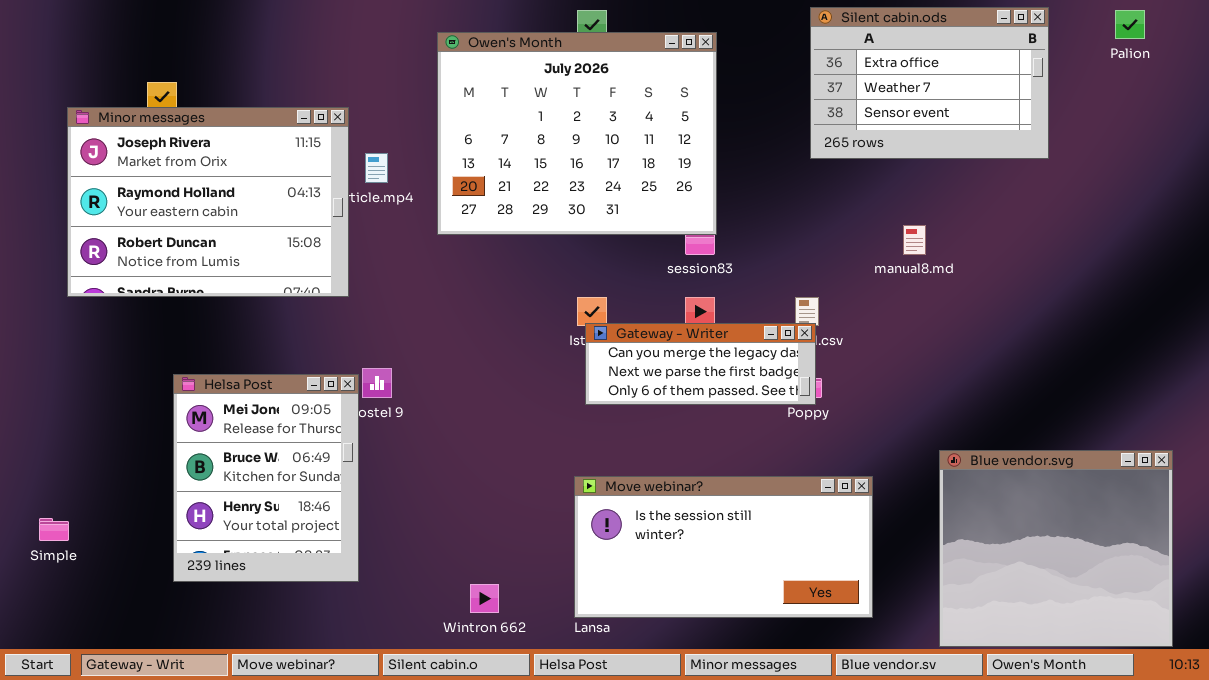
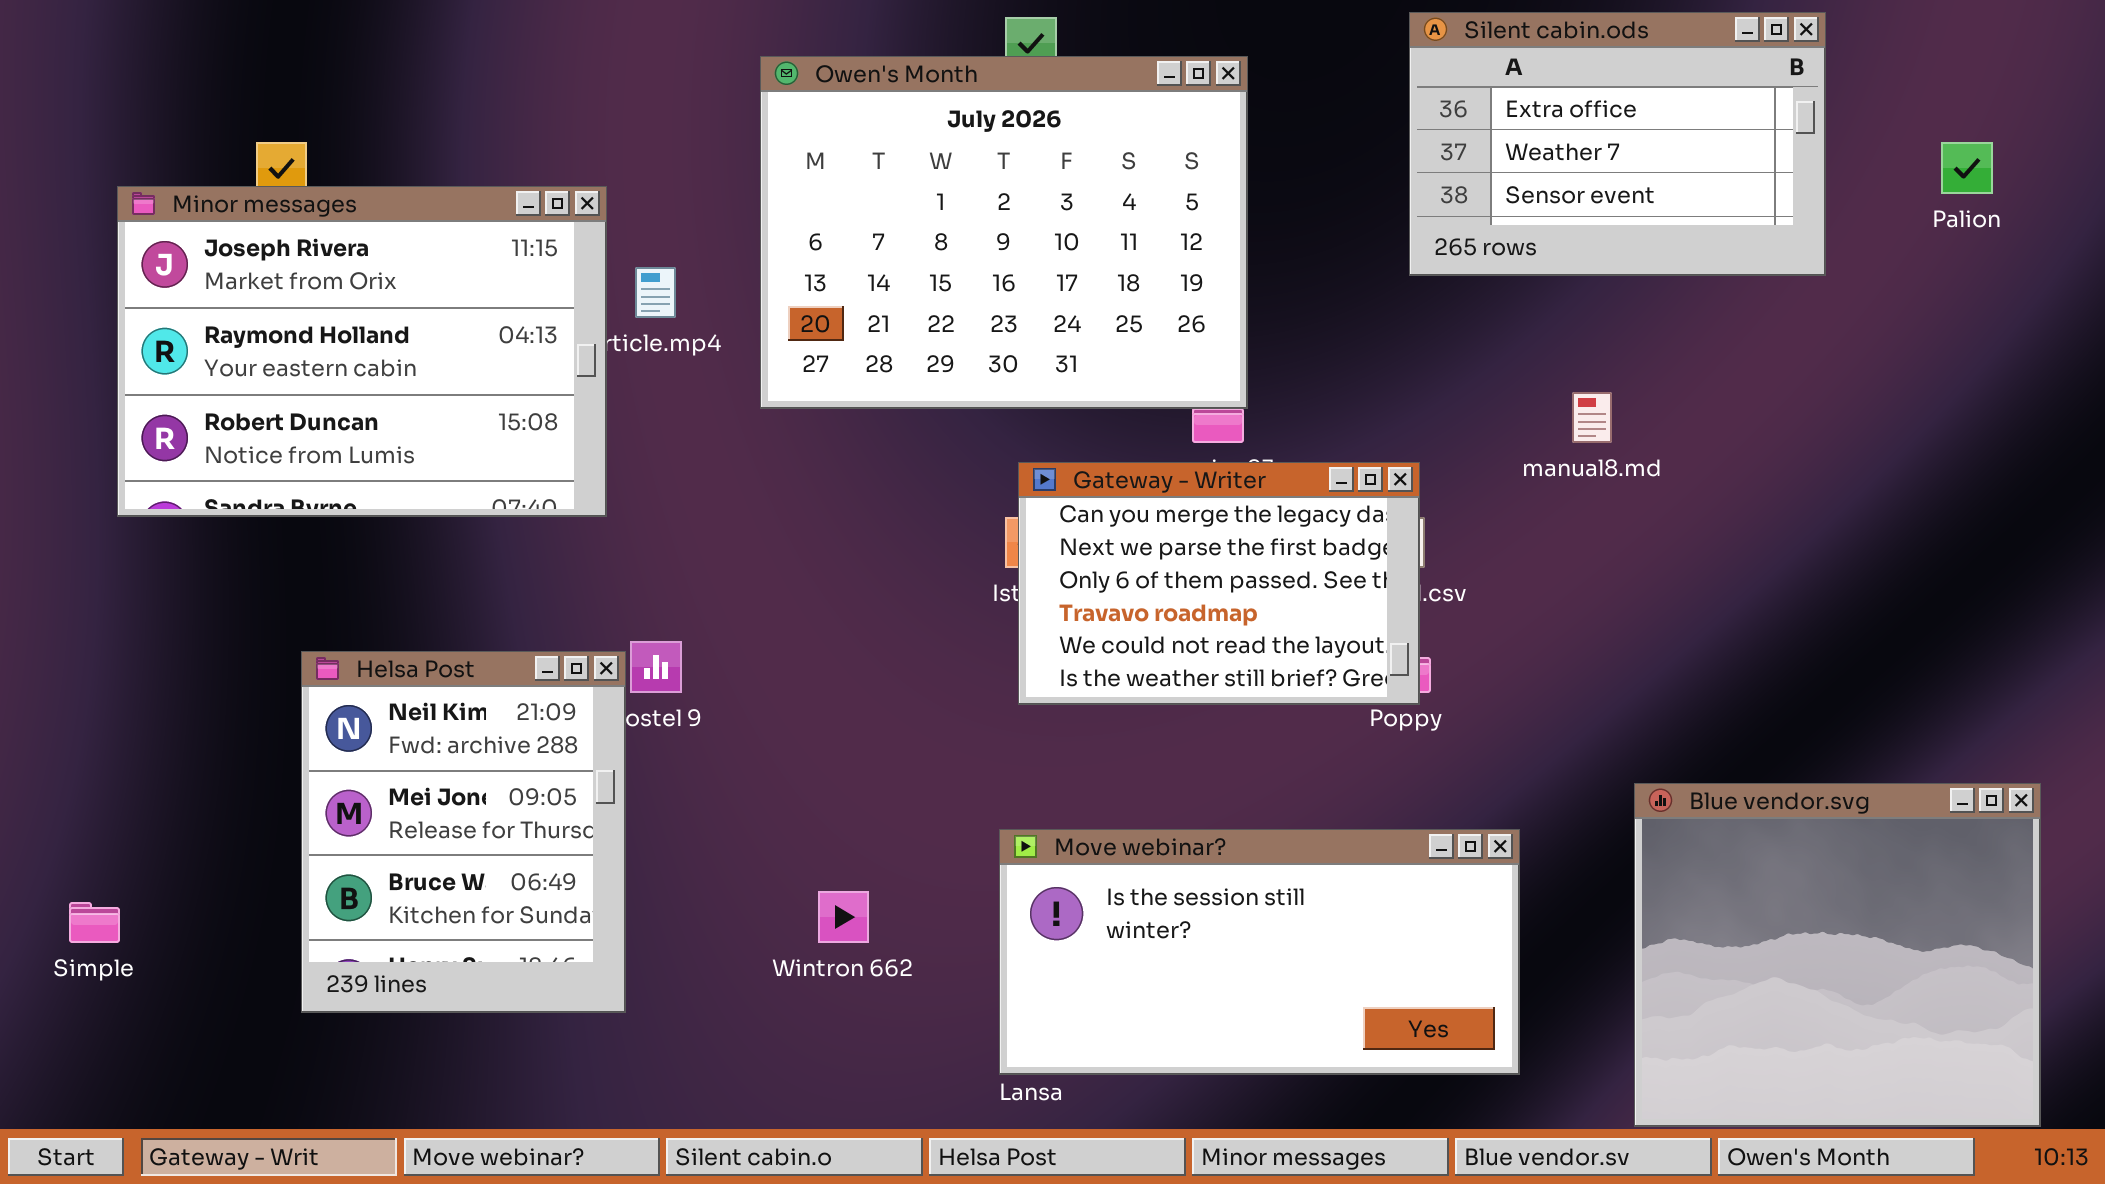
Palion: [1115,10,1145,39] -> [1941,142,1993,194], moved
Gateway - Writer: [585,323,816,405] -> [1018,462,1420,705], resized
Helsa Post: [173,374,359,582] -> [301,651,626,1013], scrolled up 1 row
Wintron 662: [470,584,499,613] -> [818,891,869,943], moved

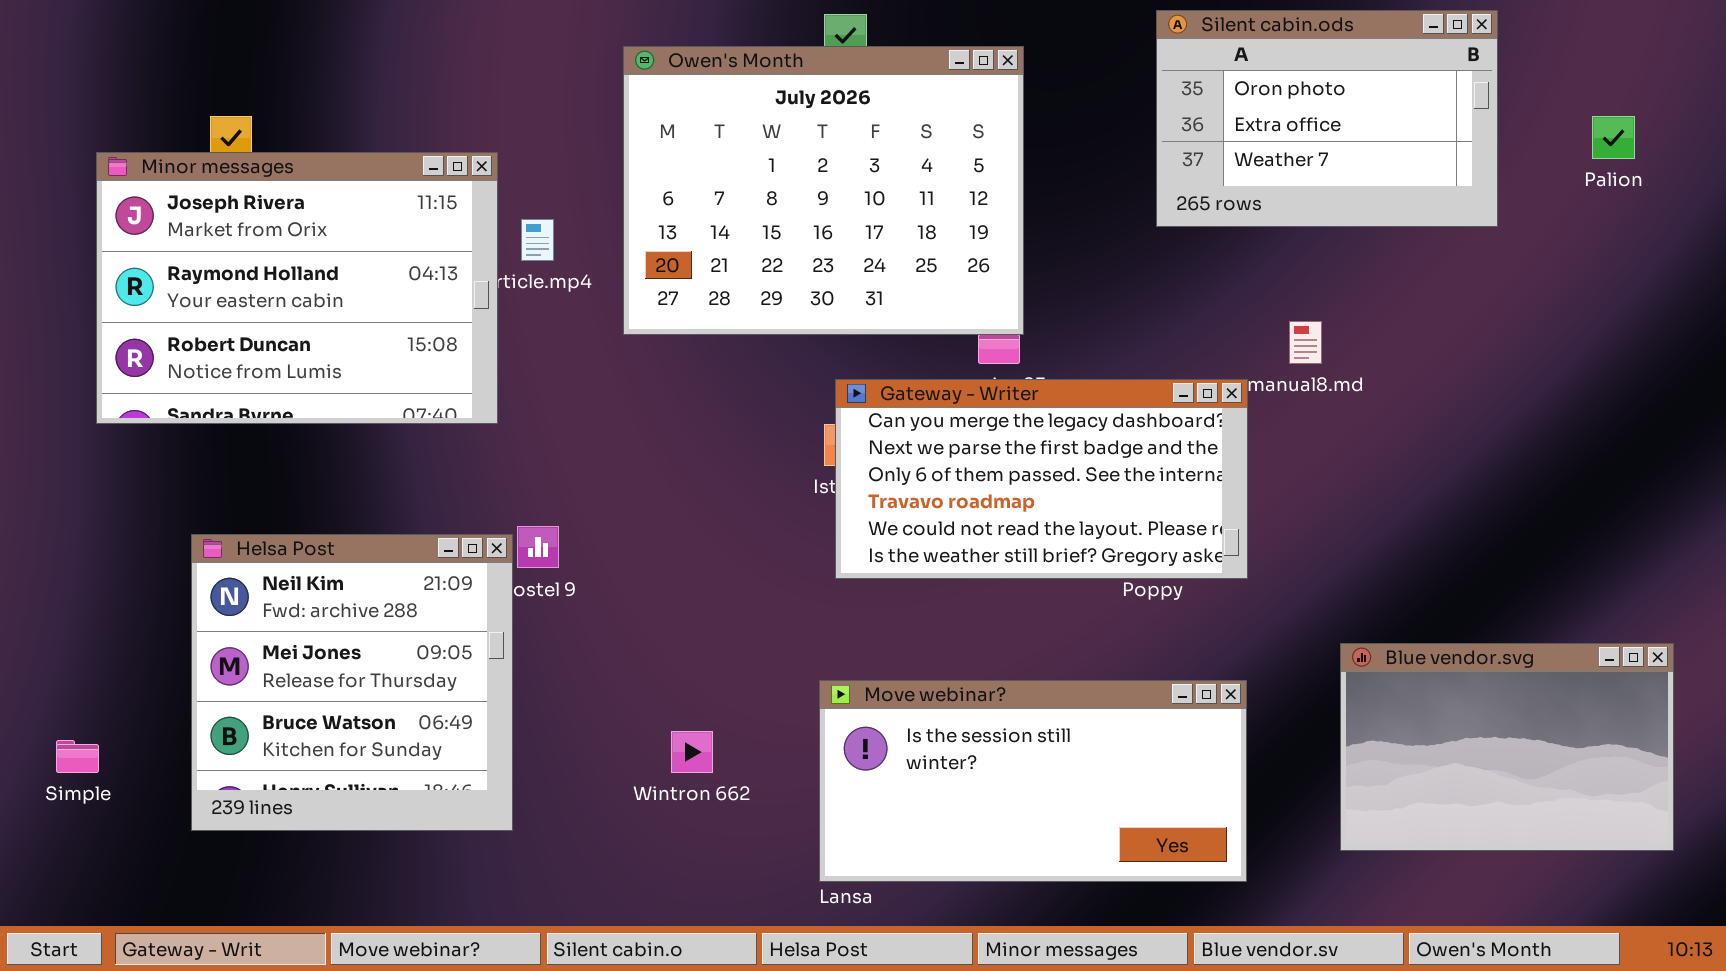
Silent cabin.ods: [1409,12,1826,276] -> [1156,10,1498,227], scrolled up 1 row
Gateway - Writer: [1018,462,1420,705] -> [835,379,1248,579], resized
Helsa Post: [301,651,626,1013] -> [191,534,513,831], resized
Blue vendor.svg: [1634,783,2041,1127] -> [1340,643,1674,851], resized

